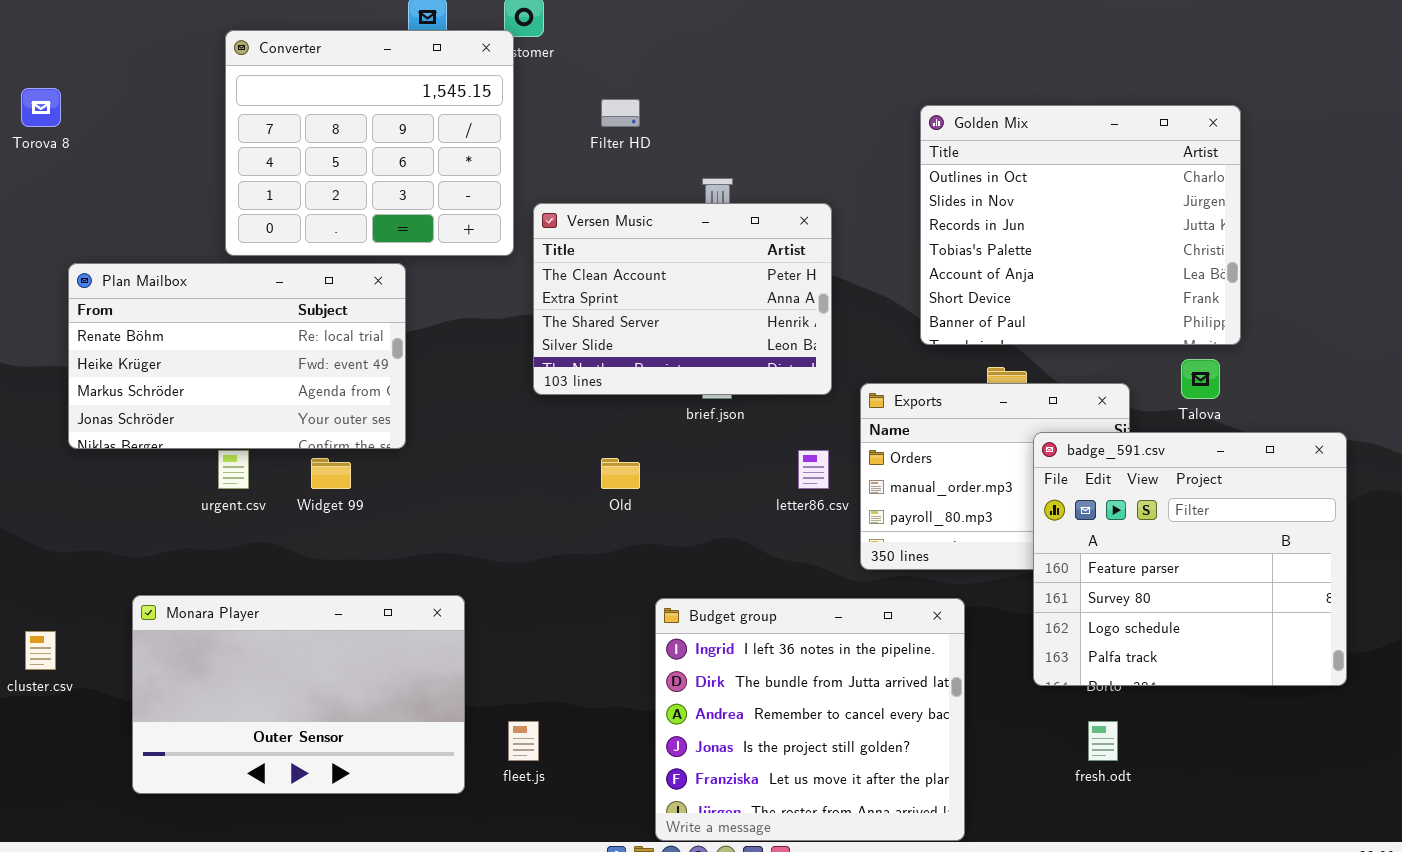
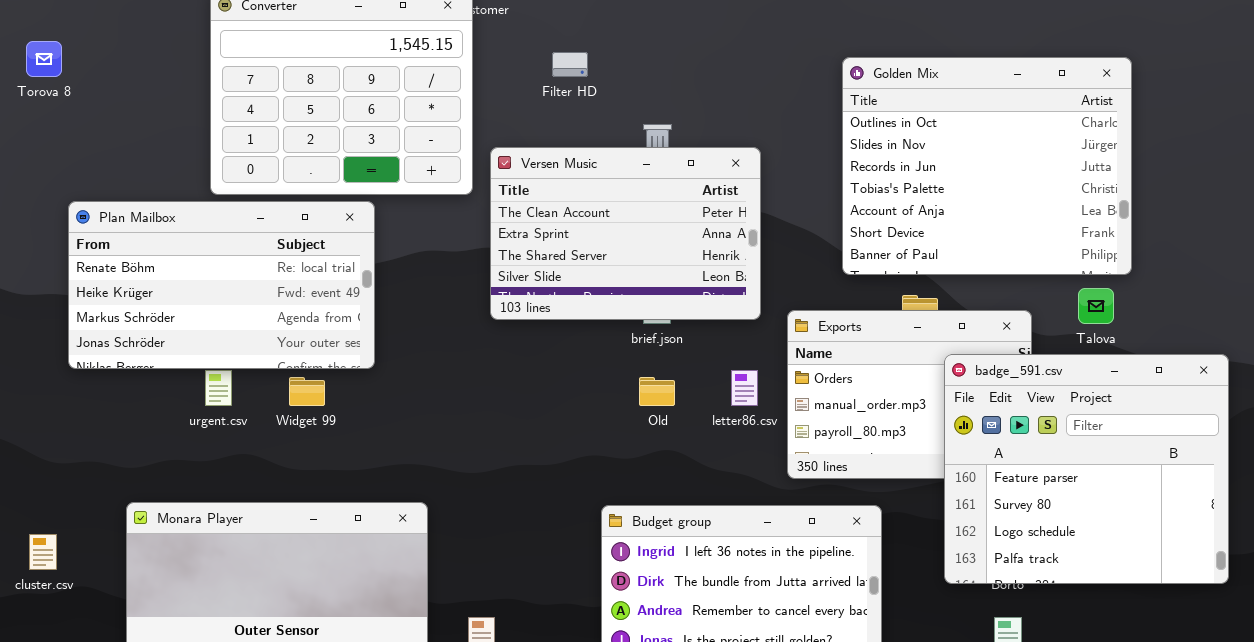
Old: [601,458,640,489] -> [639,377,675,406], moved

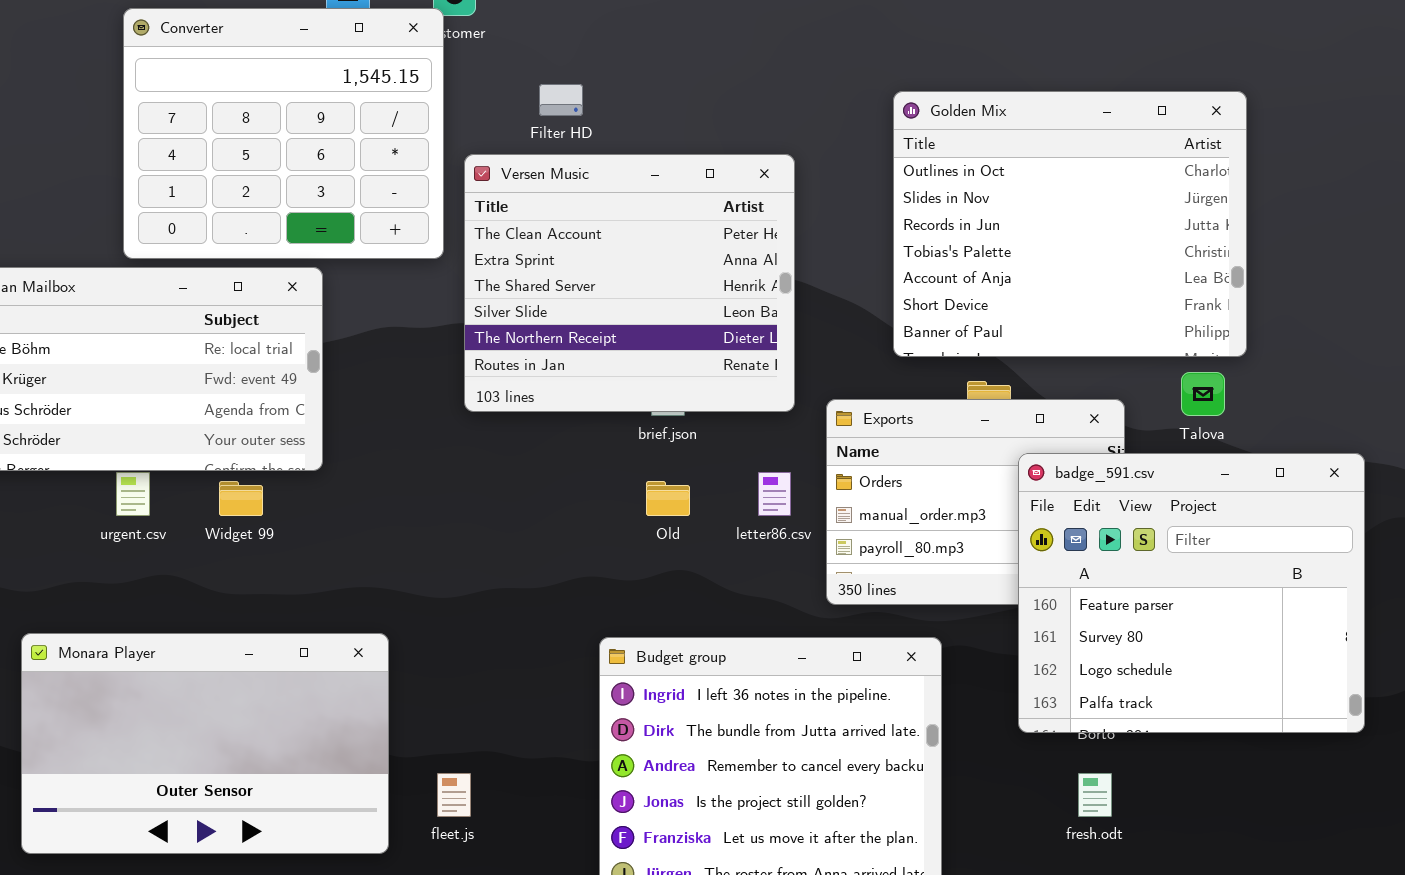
Versen Music: [490,147,761,320] -> [464,154,795,412], resized

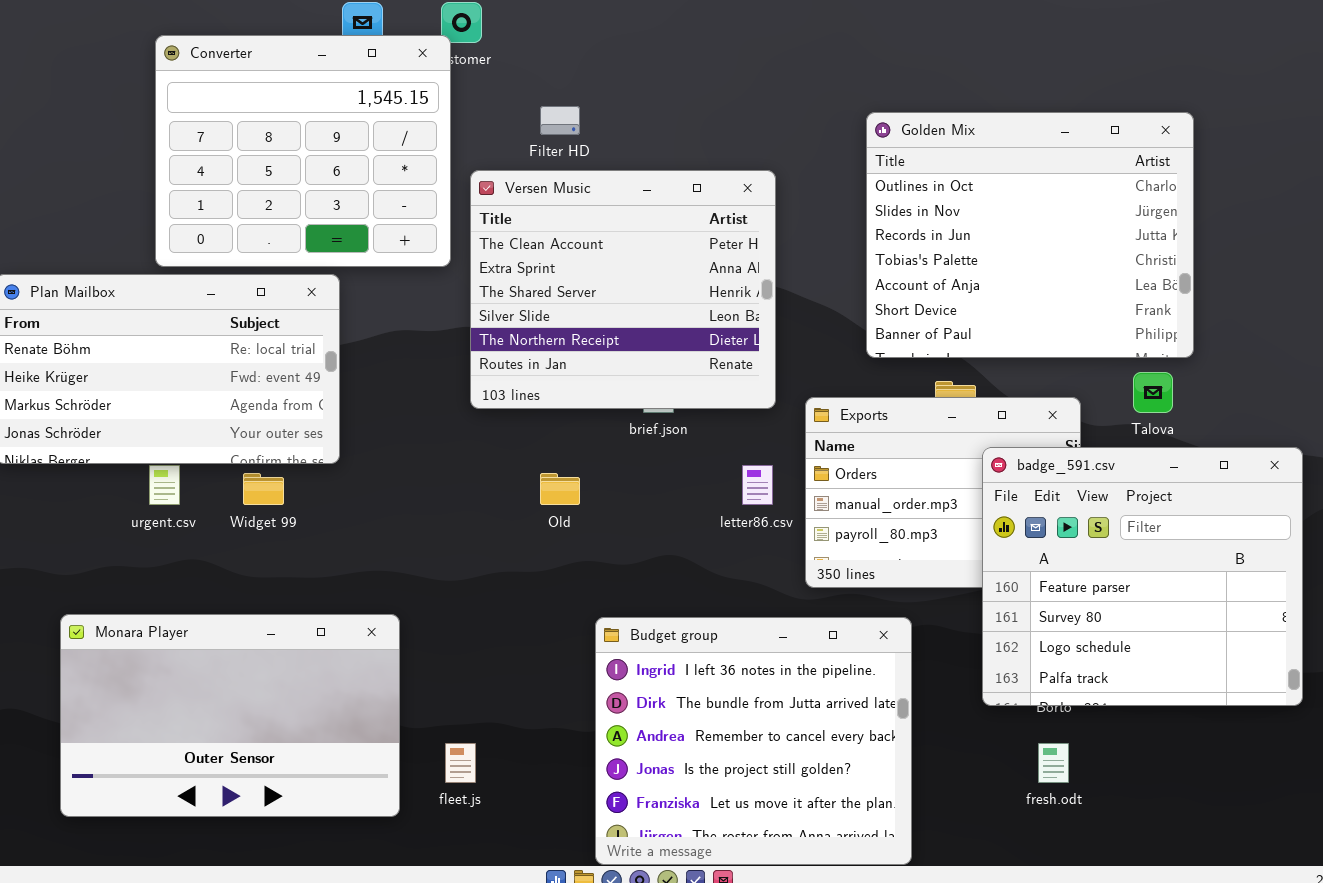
Old: [646,481,690,516] -> [540,473,580,505], moved

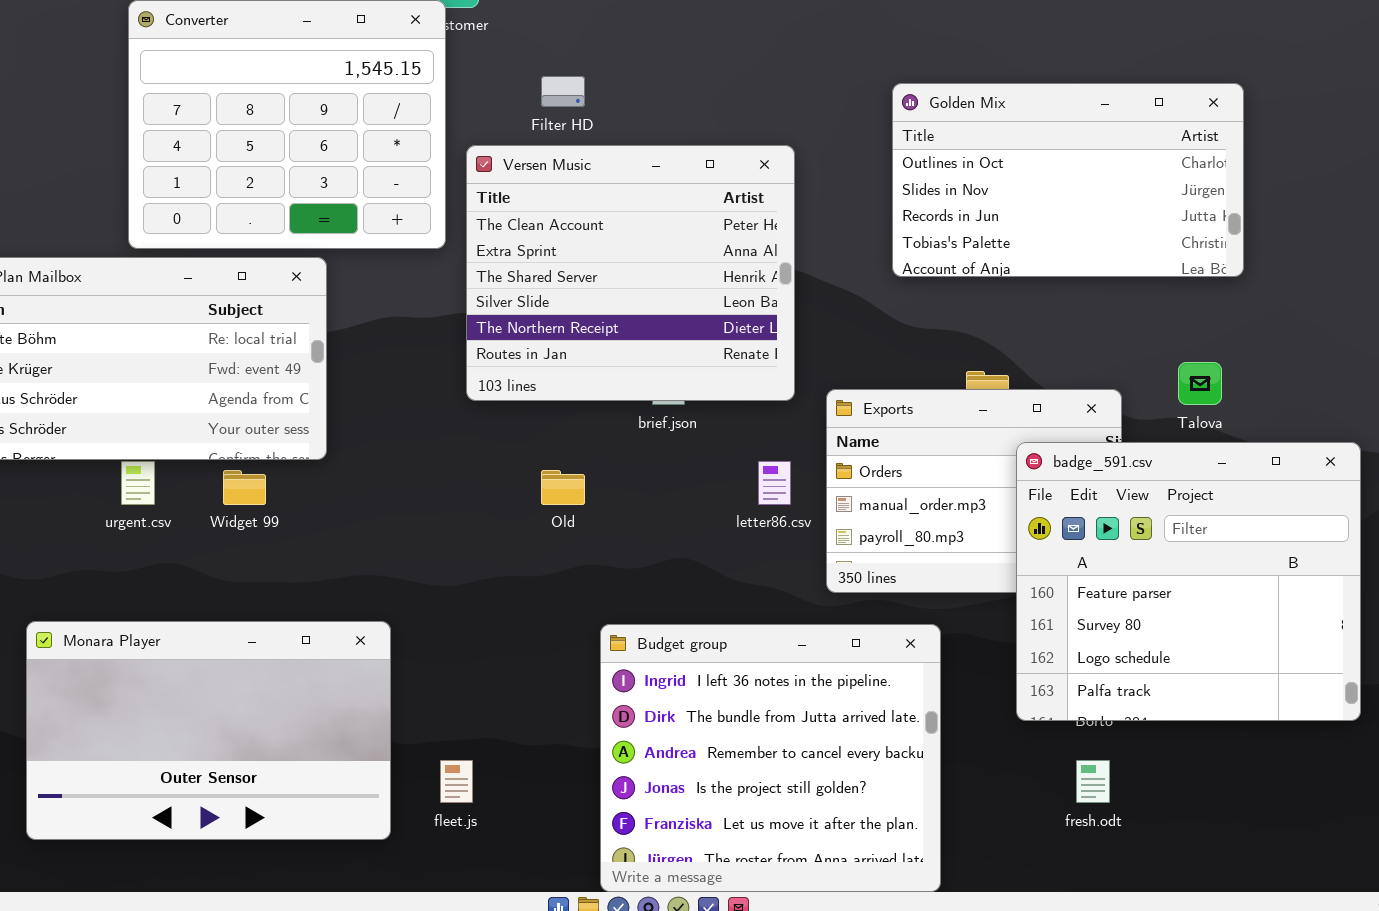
Golden Mix: [866,112,1194,358] -> [892,83,1244,277], resized

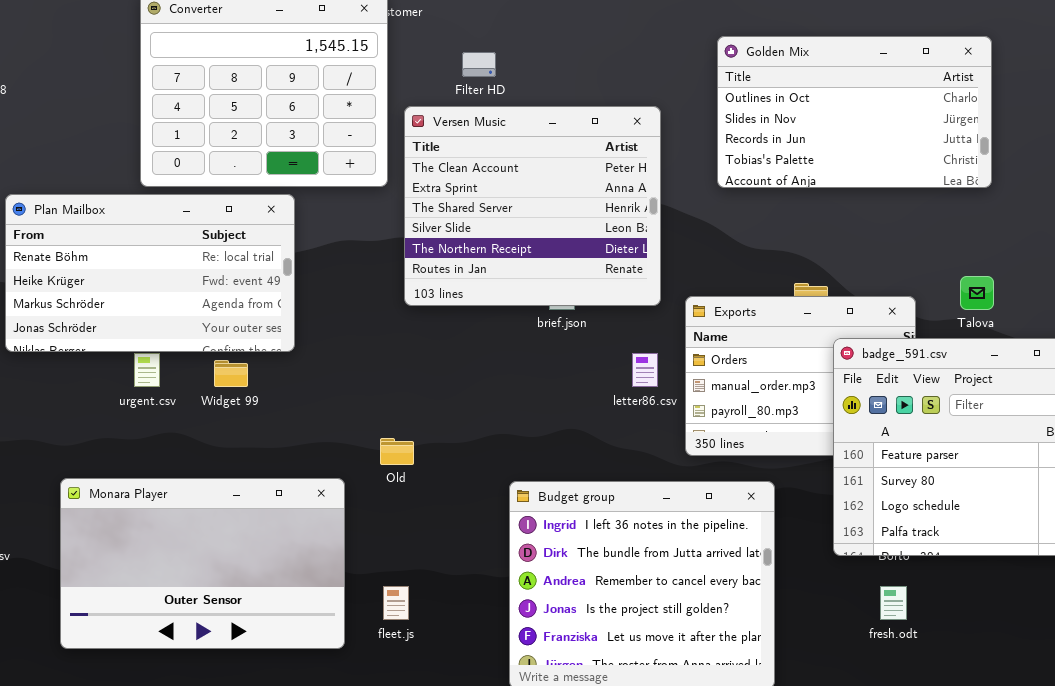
Golden Mix: [892,83,1244,277] -> [717,36,992,188], moved
Old: [541,470,585,505] -> [380,438,414,465], moved

